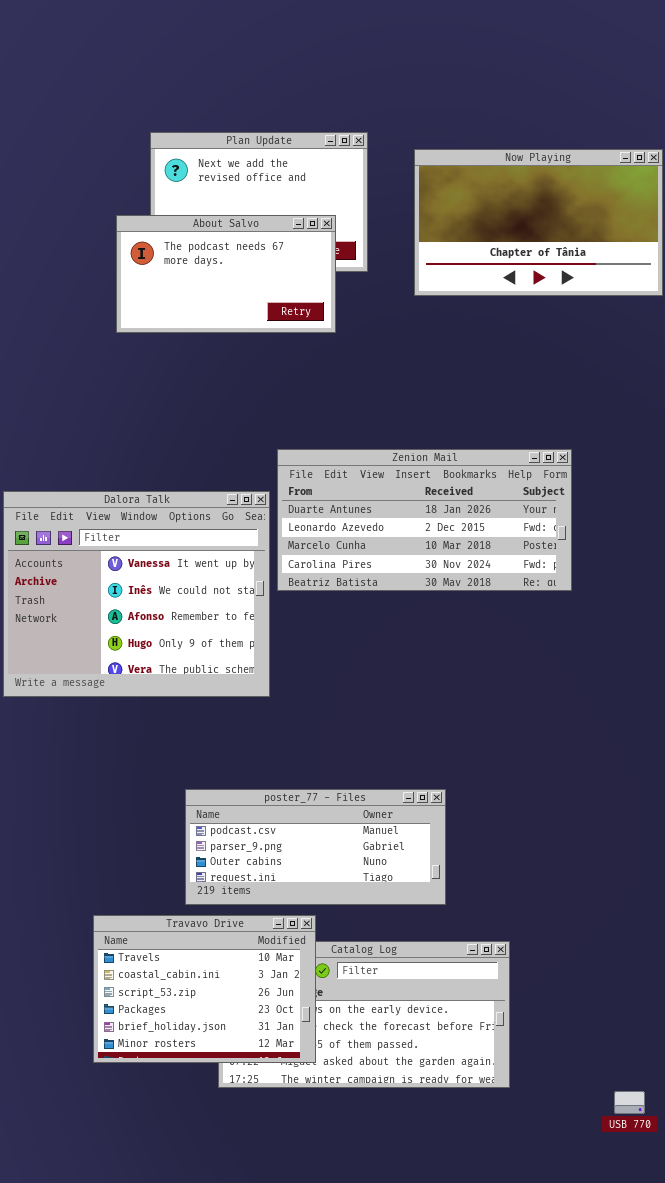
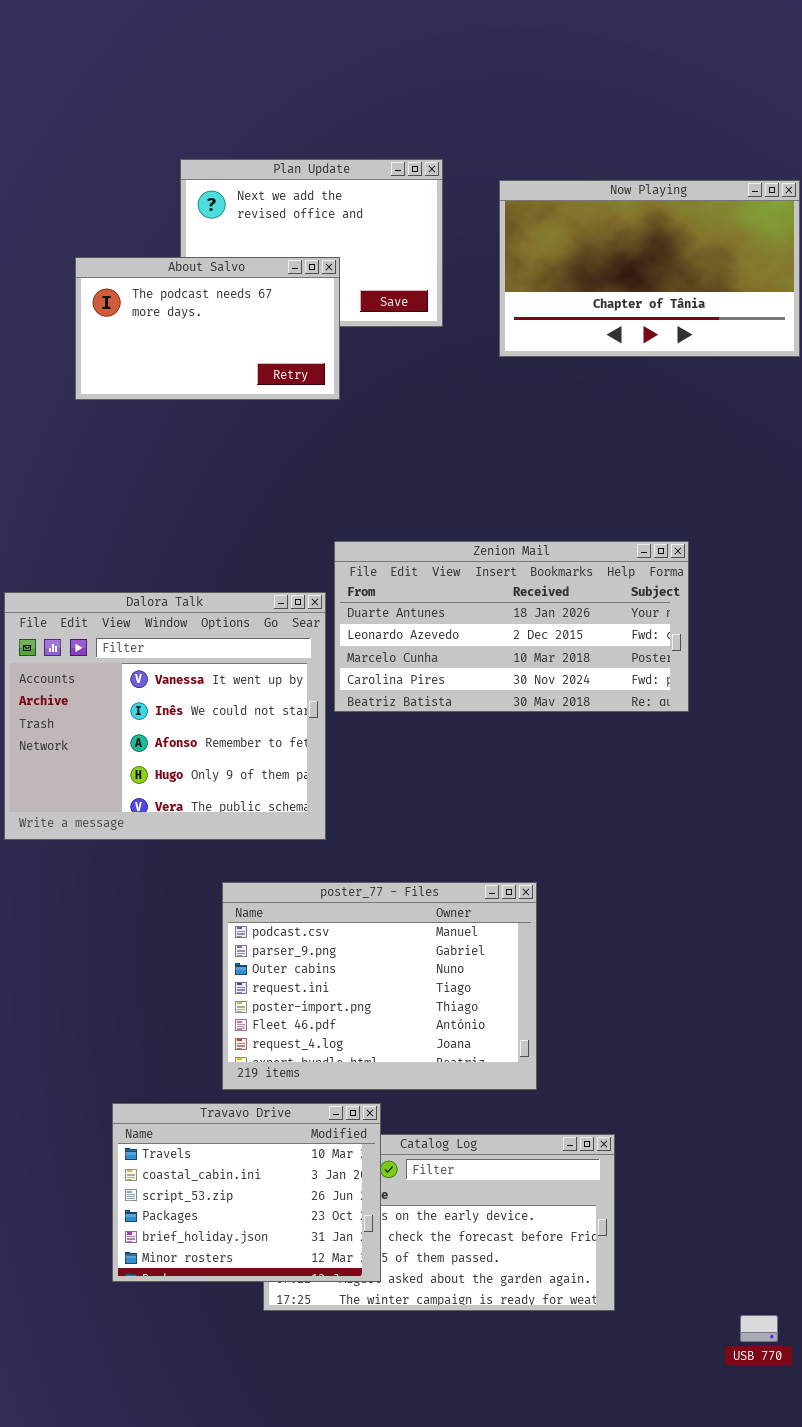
About Salvo: [116,215,336,333] -> [75,257,340,400], moved
poster_77 - Files: [185,789,446,905] -> [222,882,537,1090], resized

